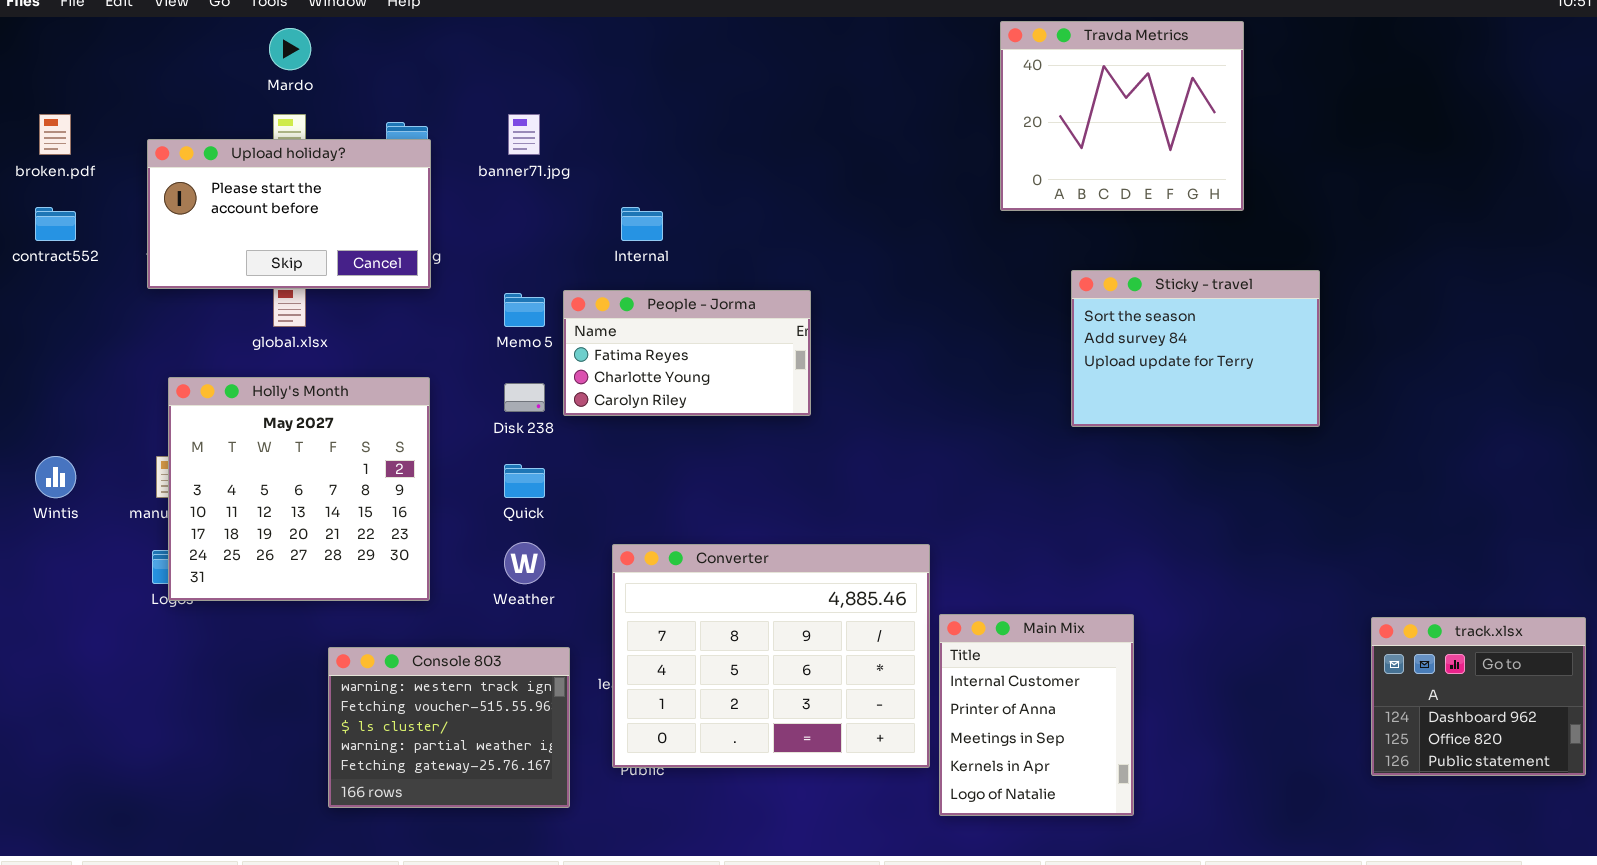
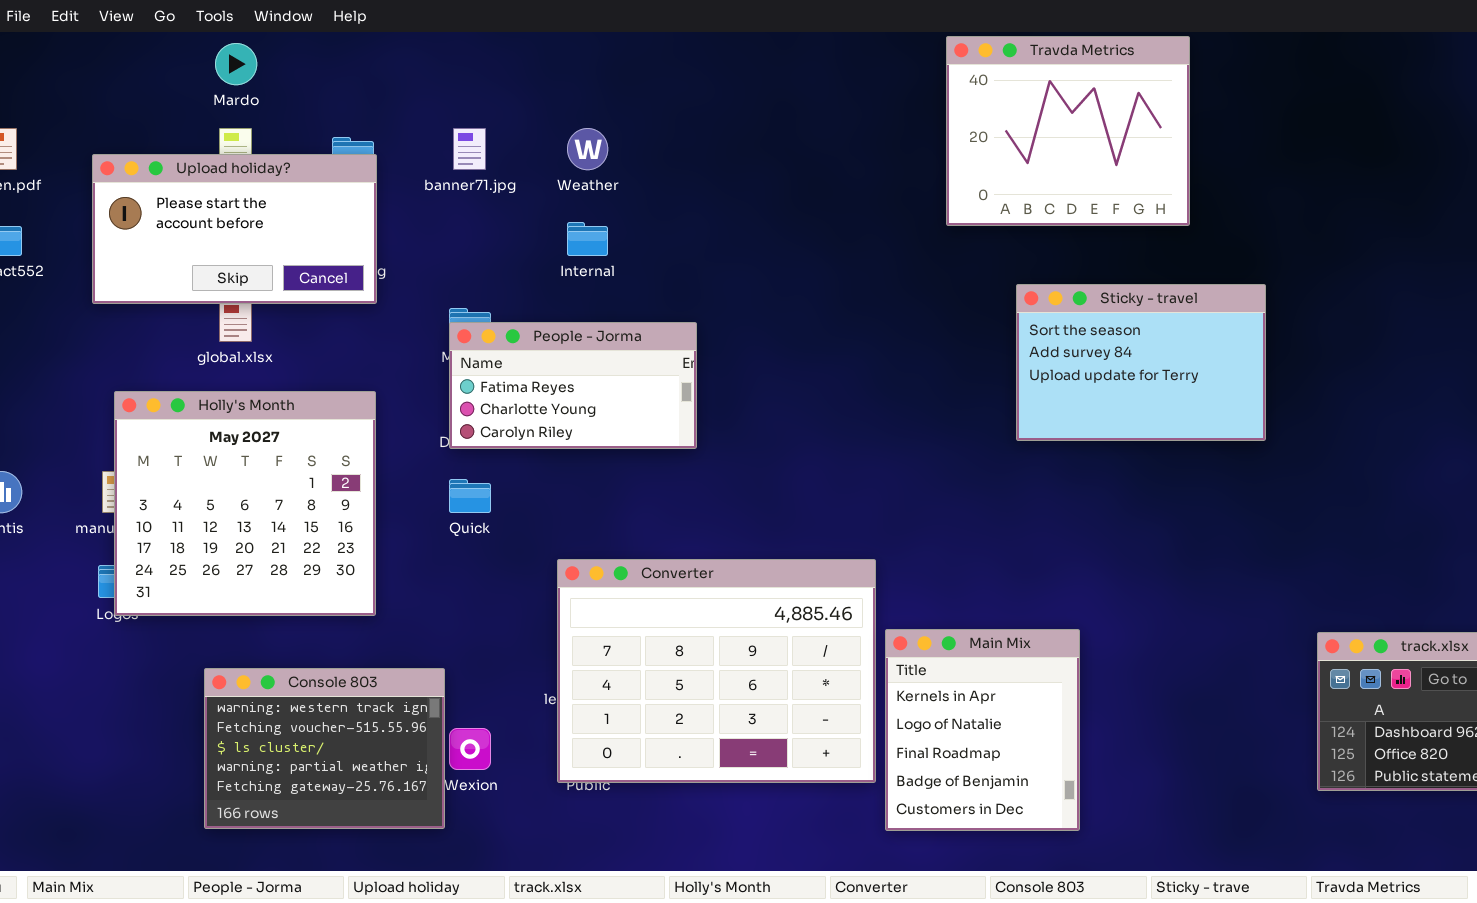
People - Jorma: [563,290,811,416] -> [449,322,697,449], moved
Weather: [504,542,545,584] -> [567,128,608,170], moved
Main Mix: [939,614,1134,816] -> [885,629,1080,831], scrolled down 3 rows
Console 803: [328,647,570,808] -> [204,668,445,829], moved

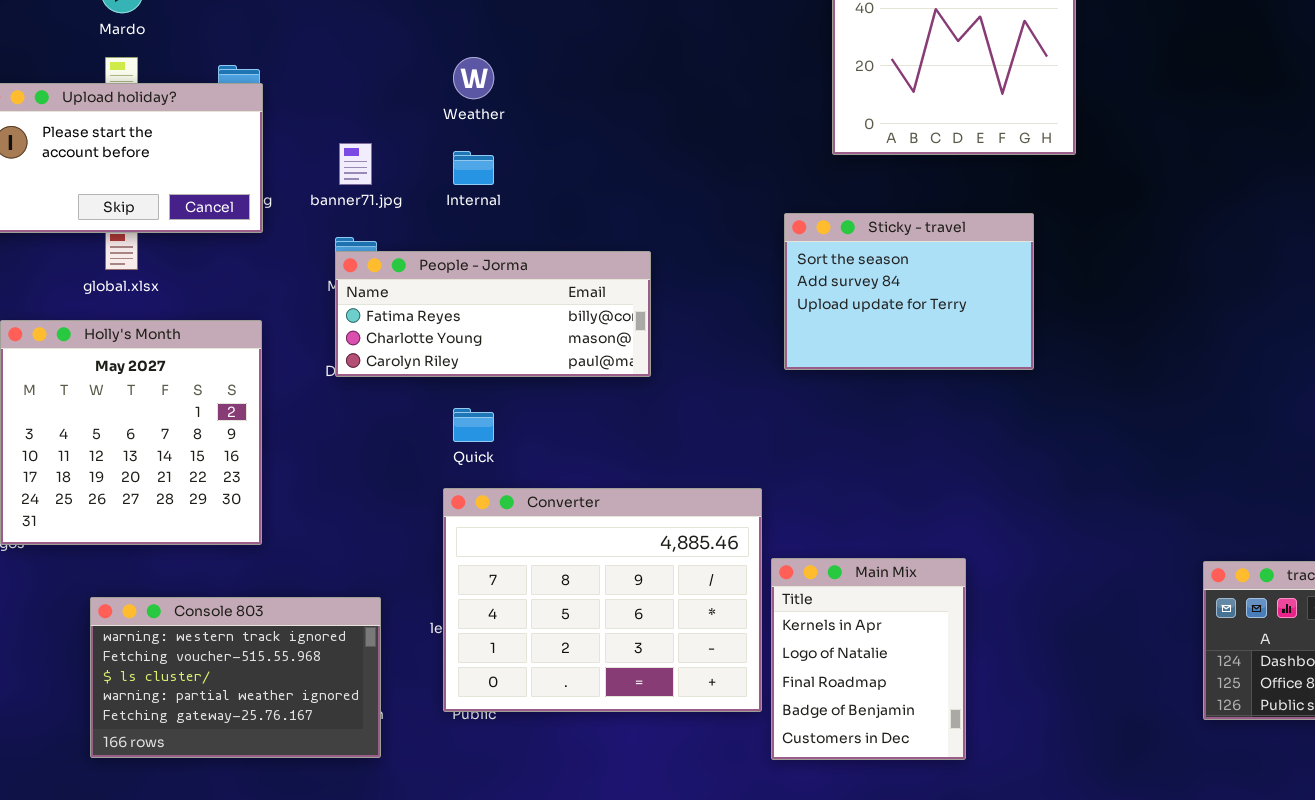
banner71.jpg: [453,128,486,170] -> [339,143,372,185], moved
Sticky - travel: [1016,284,1266,441] -> [784,213,1034,370], moved
People - Jorma: [449,322,697,449] -> [335,251,651,377], resized
Quick: [449,479,491,513] -> [453,408,494,442], moved
Console 803: [204,668,445,829] -> [90,597,381,758], resized

